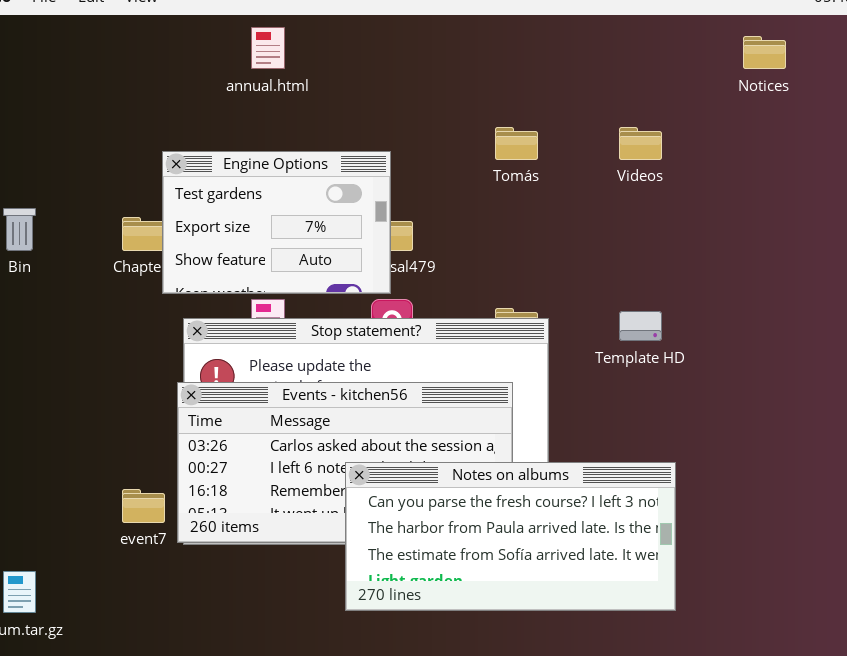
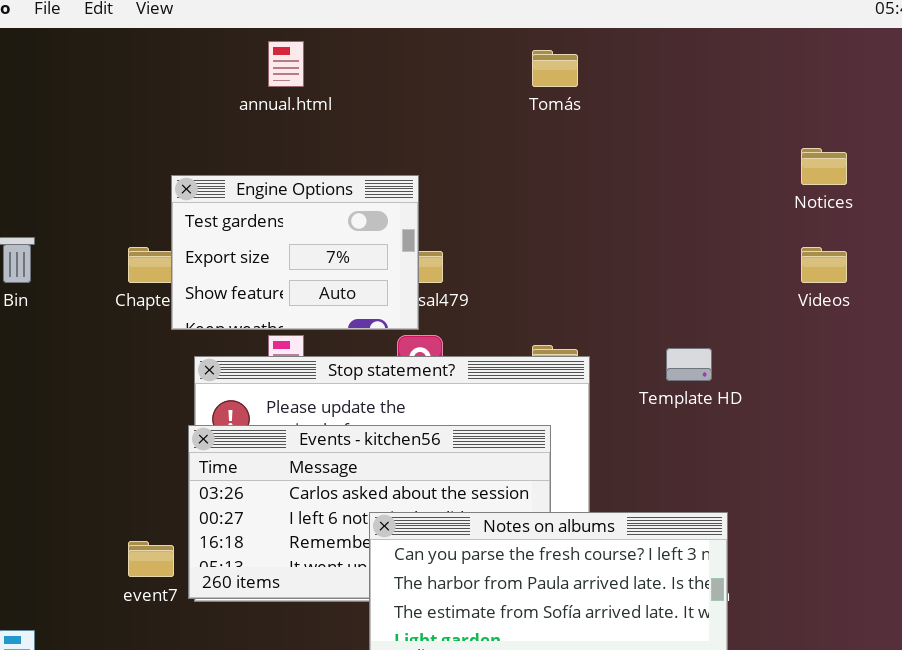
Notices: [743,36,786,69] -> [801,148,847,185], moved
Tomás: [495,127,538,160] -> [532,50,578,87], moved
Videos: [619,127,662,160] -> [801,247,847,283], moved

